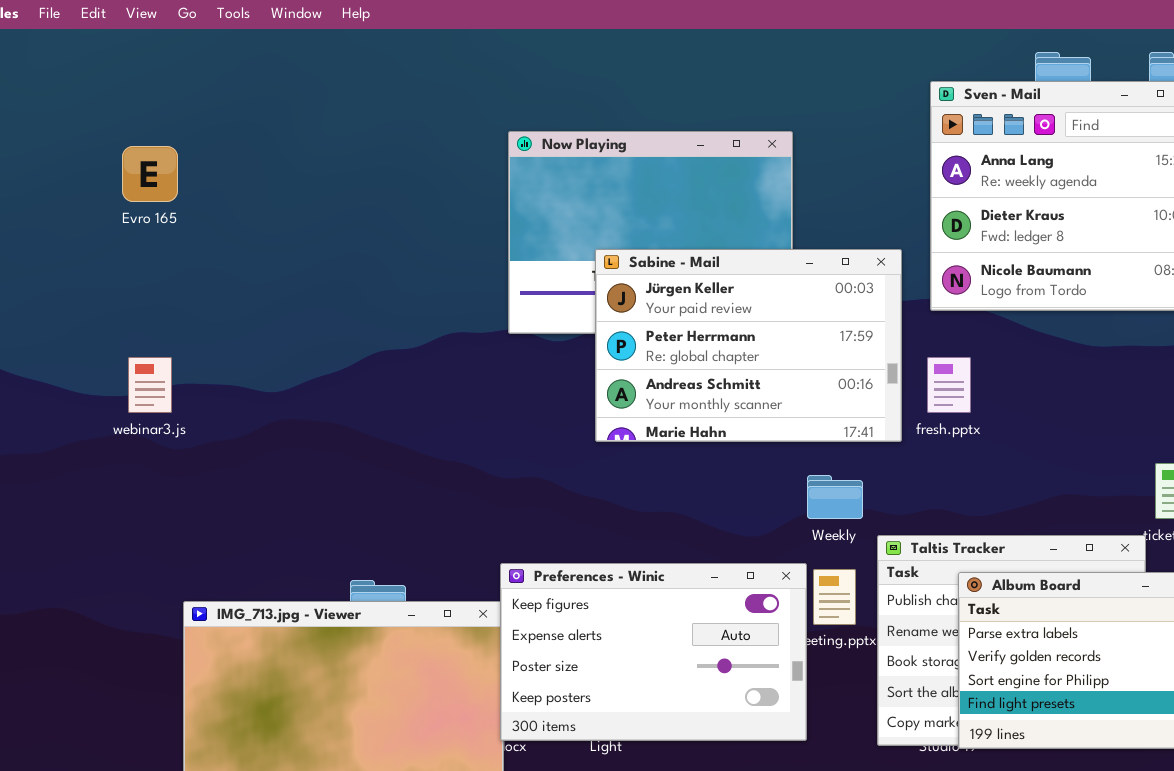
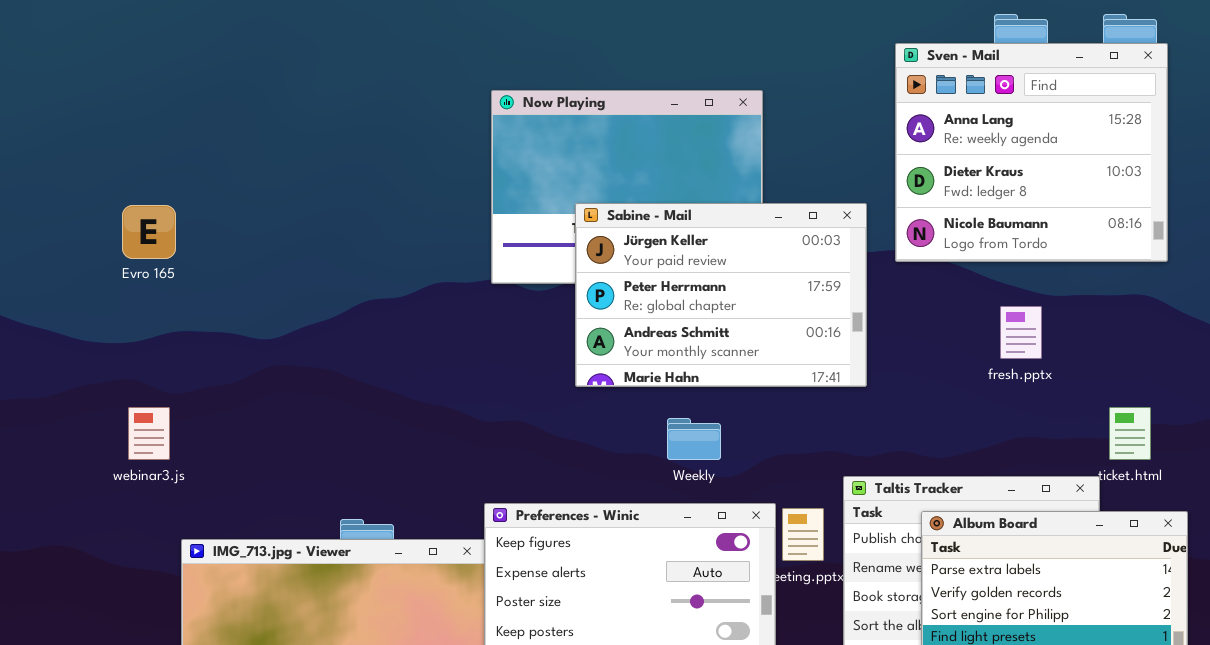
Evro 165: [122,146,178,202] -> [122,205,176,259], moved
webinar3.js: [128,357,172,413] -> [128,407,170,460], moved
fresh.pptx: [927,357,971,413] -> [1000,306,1042,359], moved
Weekly: [807,475,863,519] -> [667,418,721,460], moved

